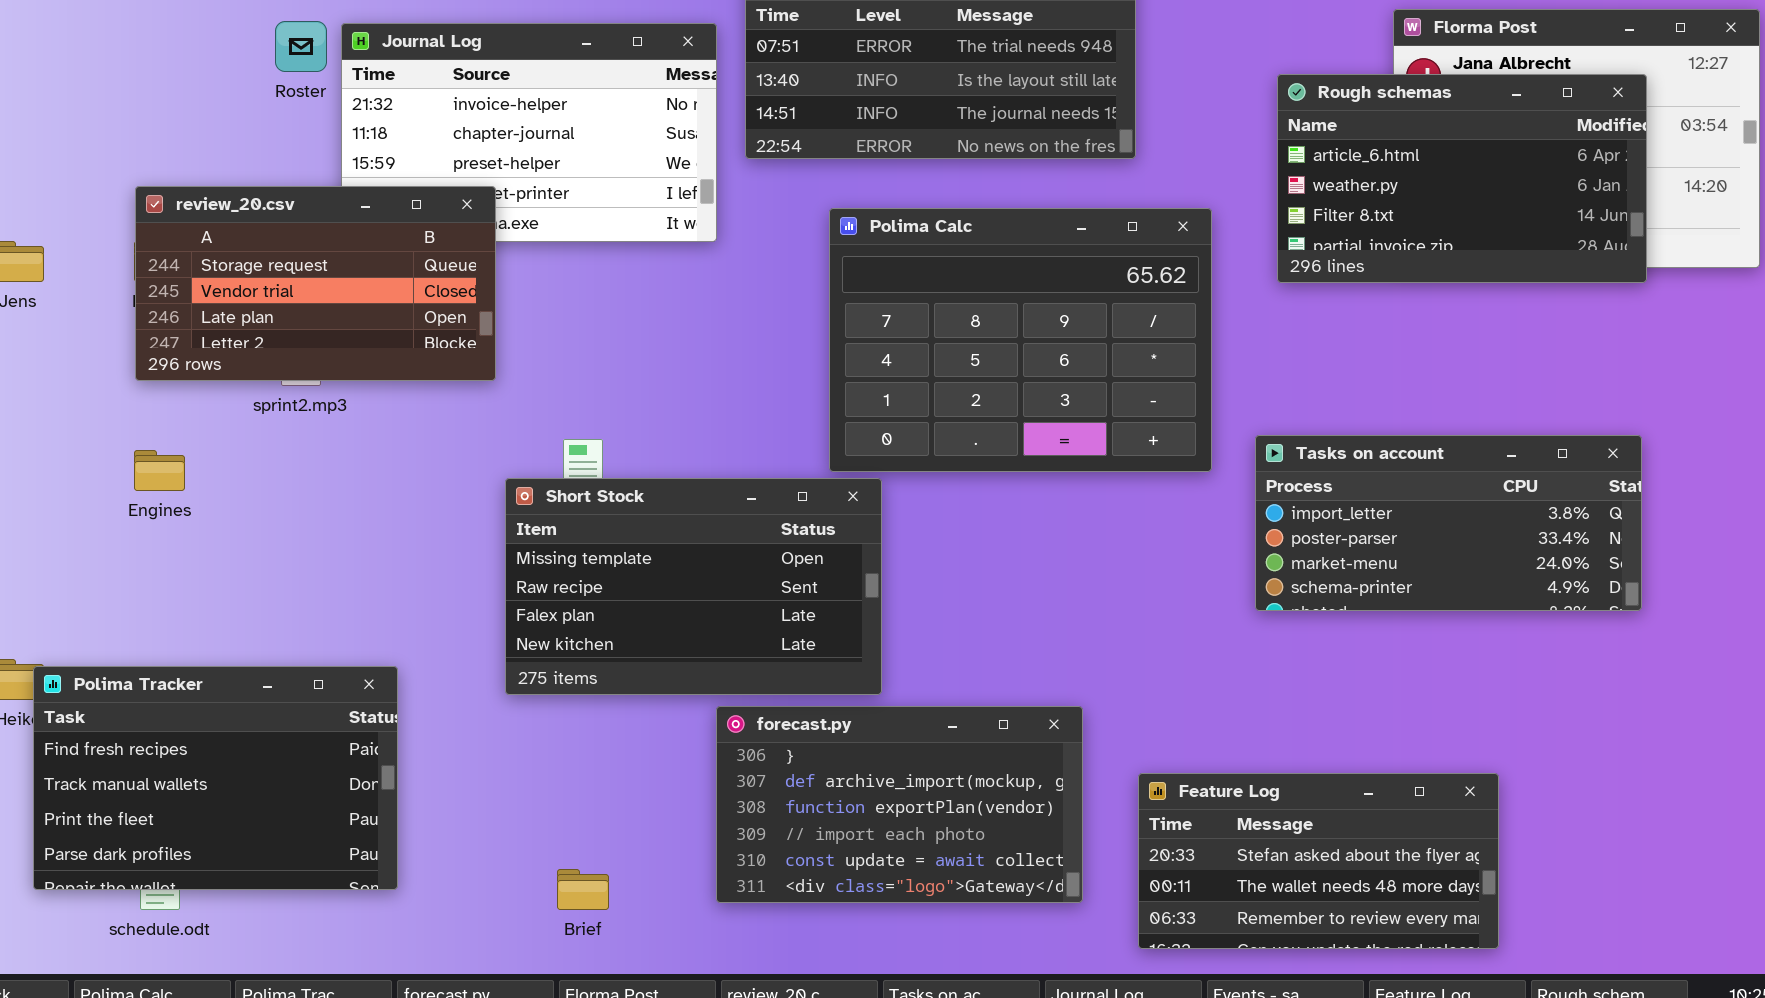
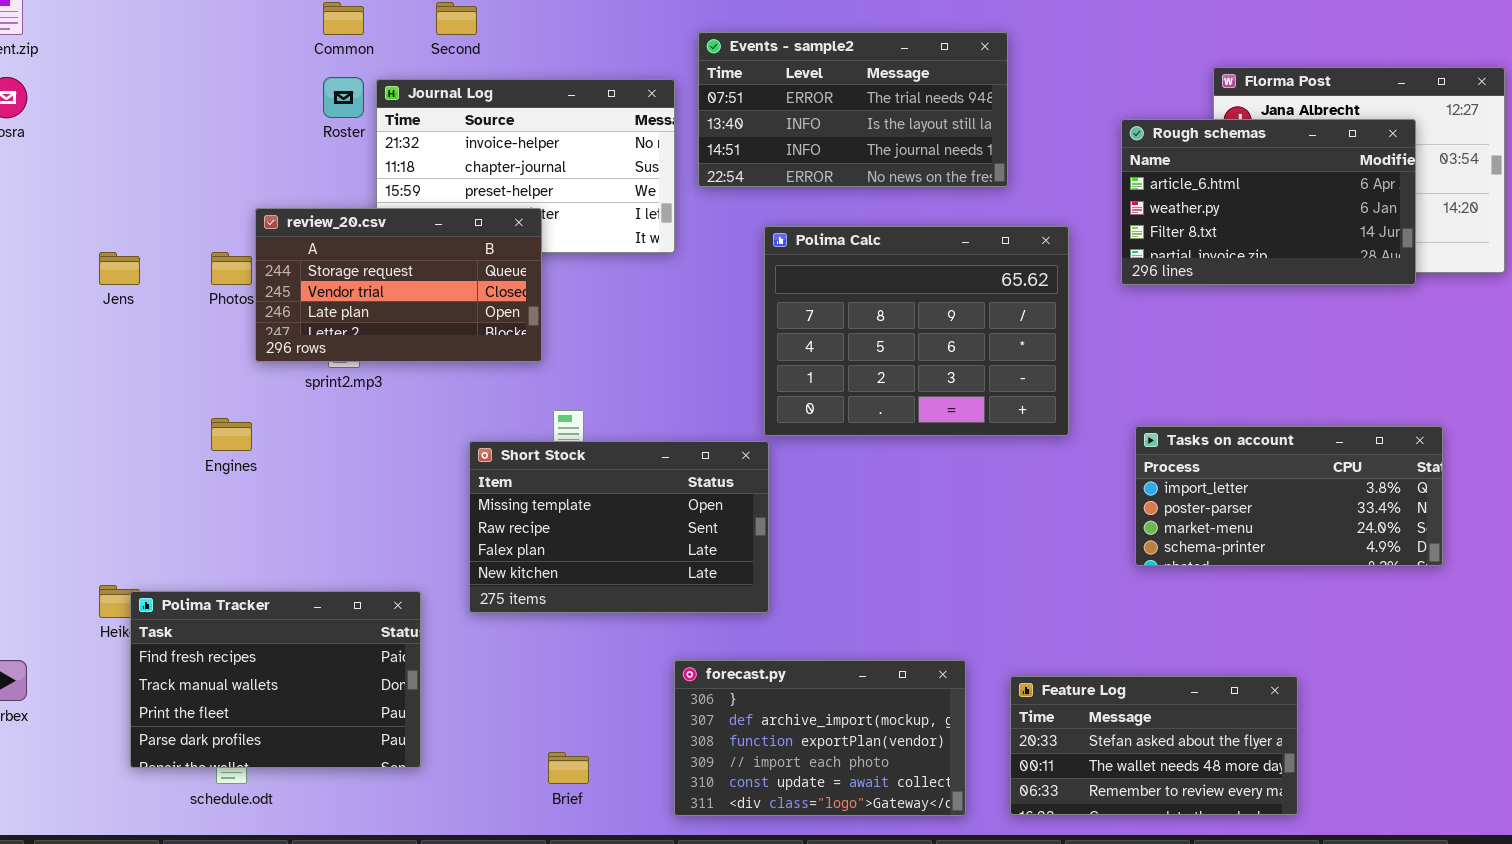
review_20.csv: [135,186,496,381] -> [255,208,542,362], moved
Tasks on account: [1255,435,1642,611] -> [1135,426,1443,566], moved
Short Stock: [505,478,882,695] -> [469,441,769,613], moved
forecast.py: [716,706,1083,903] -> [674,660,966,816], moved

